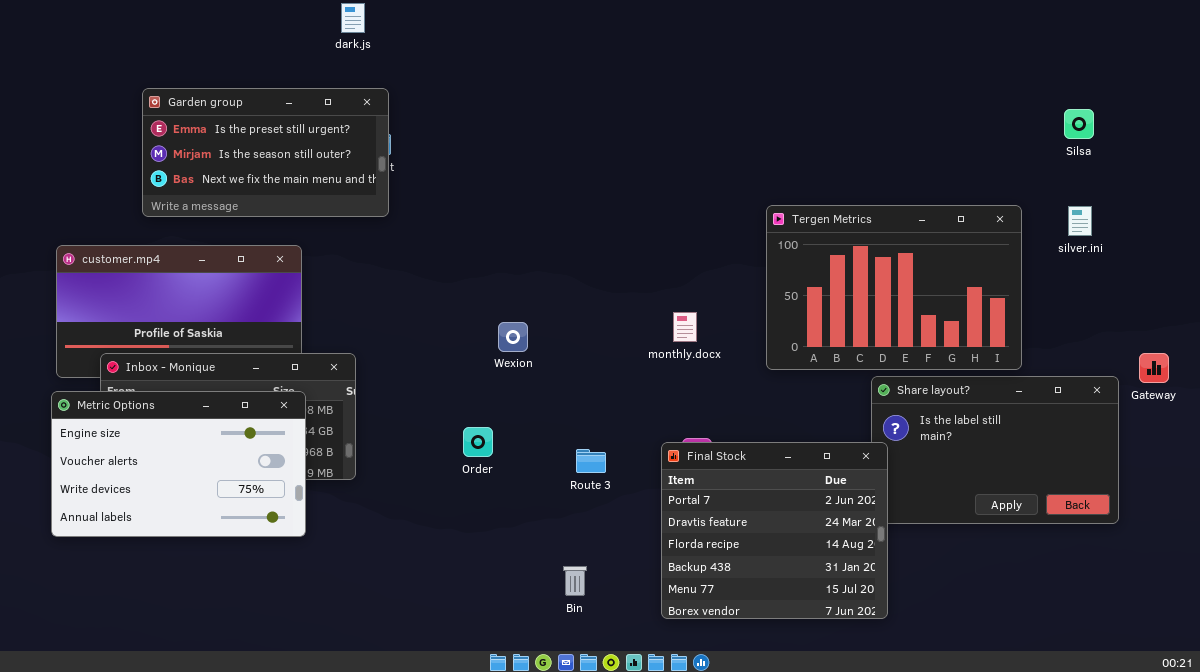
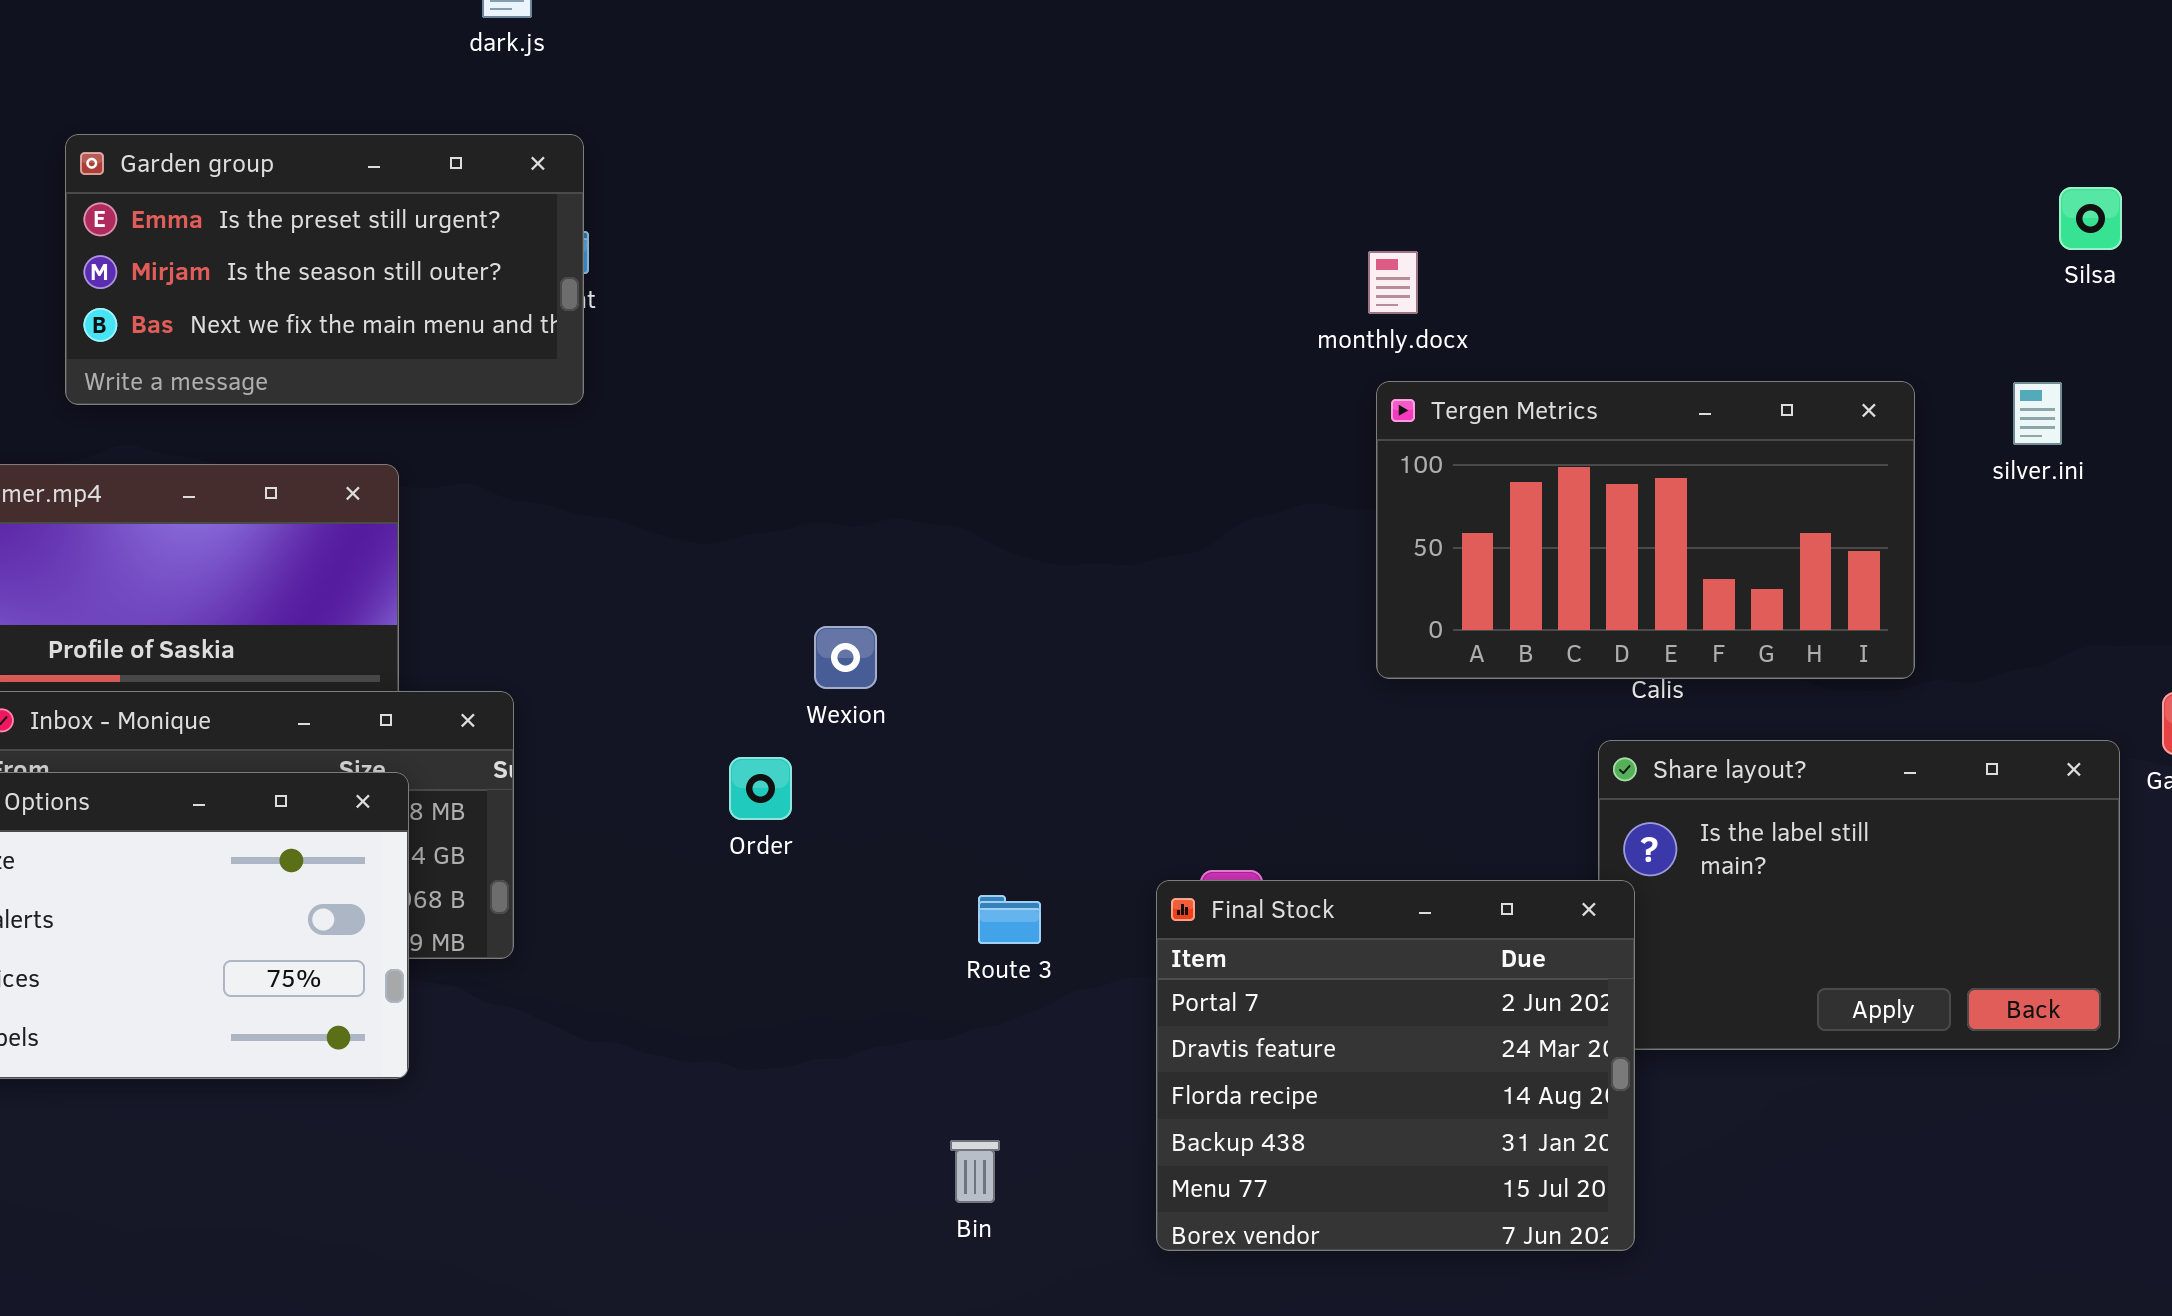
Silsa: [1064,109,1094,139] -> [2059,187,2122,250], moved
Tergen Metrics: [766,205,1022,370] -> [1376,381,1915,679], resized
monthly.docx: [673,312,697,342] -> [1368,251,1418,314], moved
Order: [463,427,493,457] -> [729,757,792,820], moved

